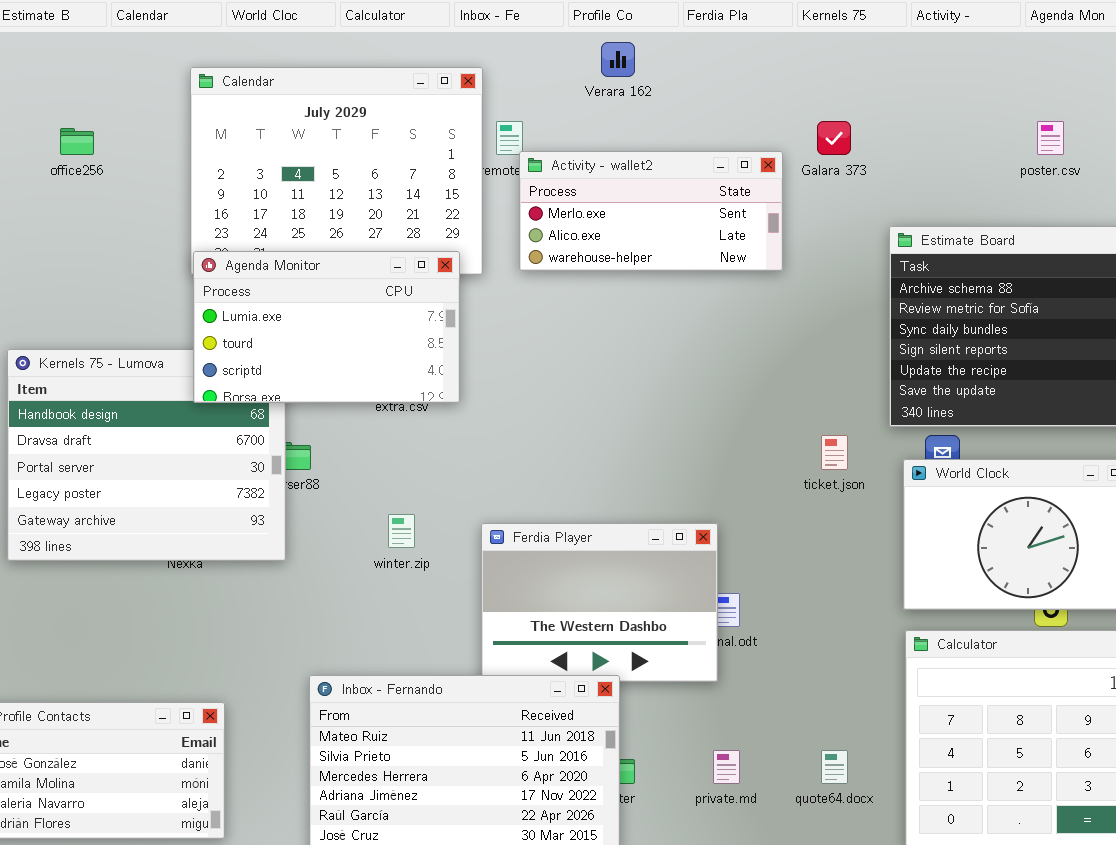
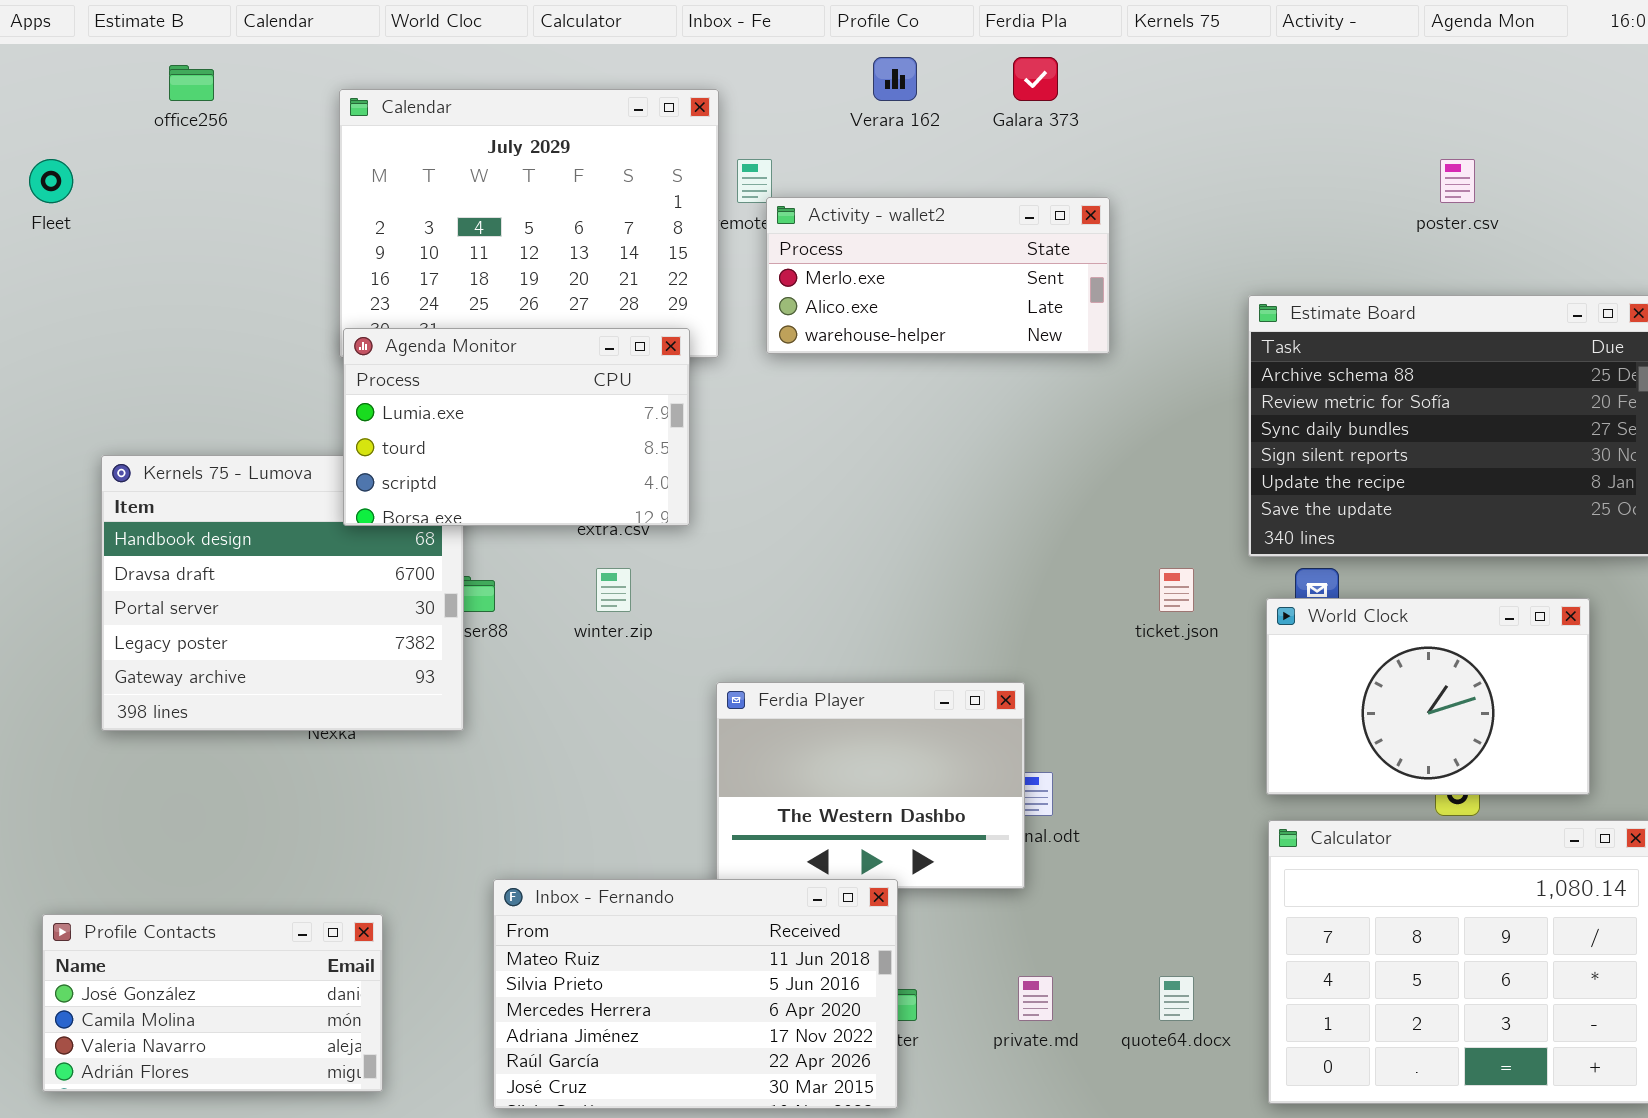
Galara 373: [817,121,851,155] -> [1013,57,1058,101], moved
office256: [60,128,94,155] -> [169,65,214,101], moved
winter.zip: [388,514,415,548] -> [596,568,631,612], moved

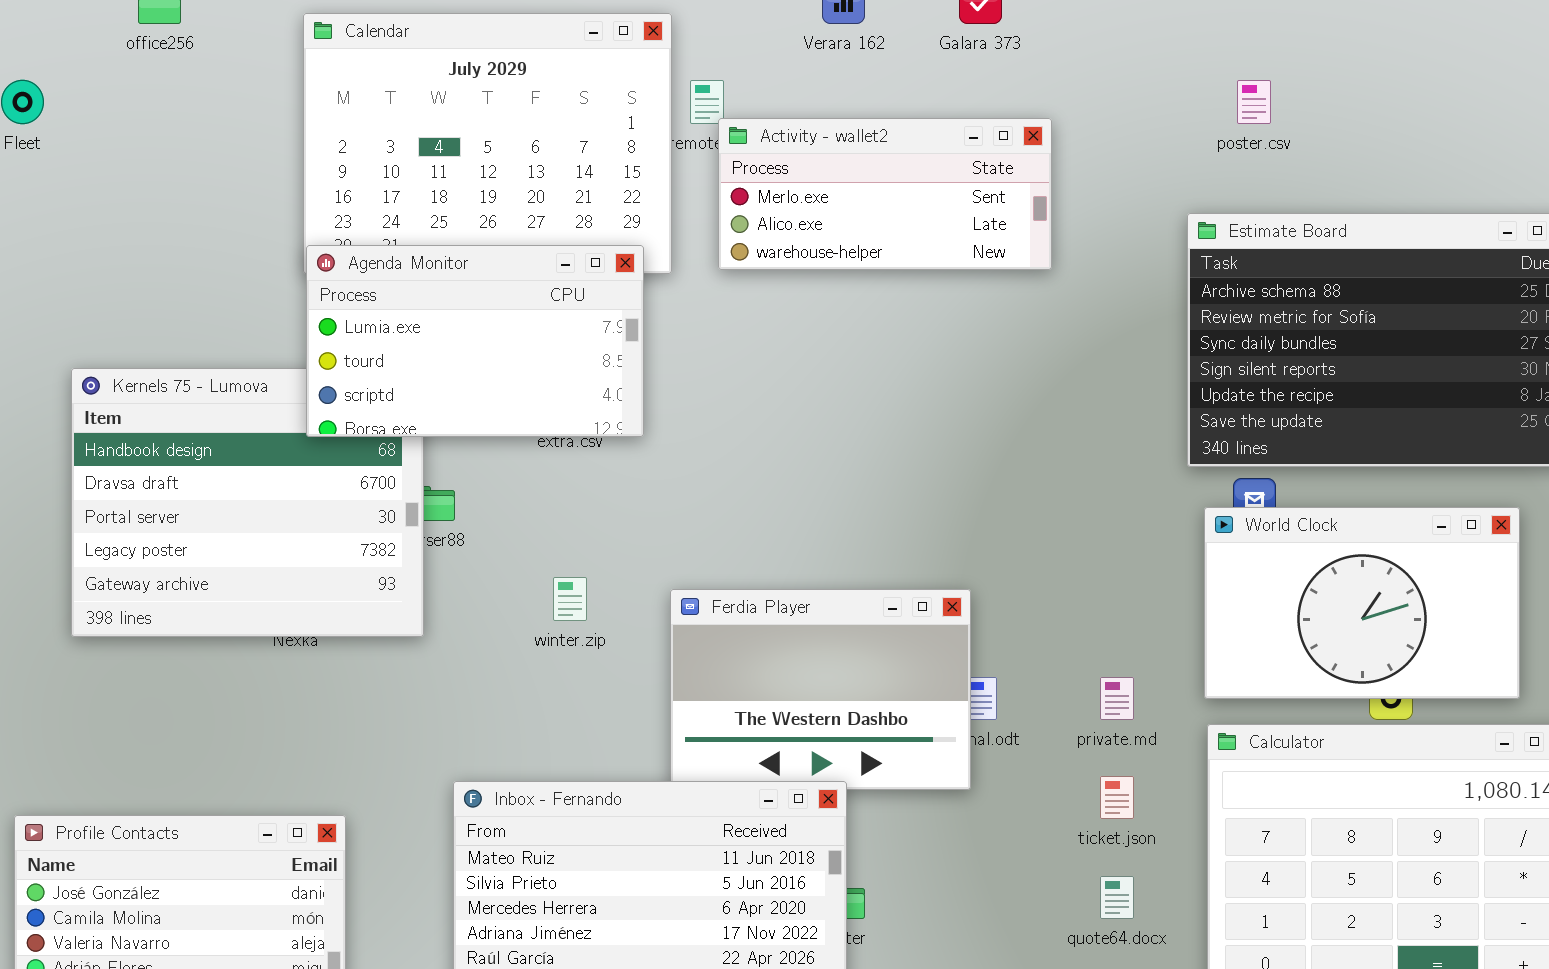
poster.csv: [1440,159,1475,203] -> [1237,80,1271,124], moved
winter.zip: [596,568,631,612] -> [553,577,587,621], moved
ticket.json: [1159,568,1194,612] -> [1100,776,1134,819], moved
private.md: [1018,976,1053,1021] -> [1100,677,1134,720], moved

